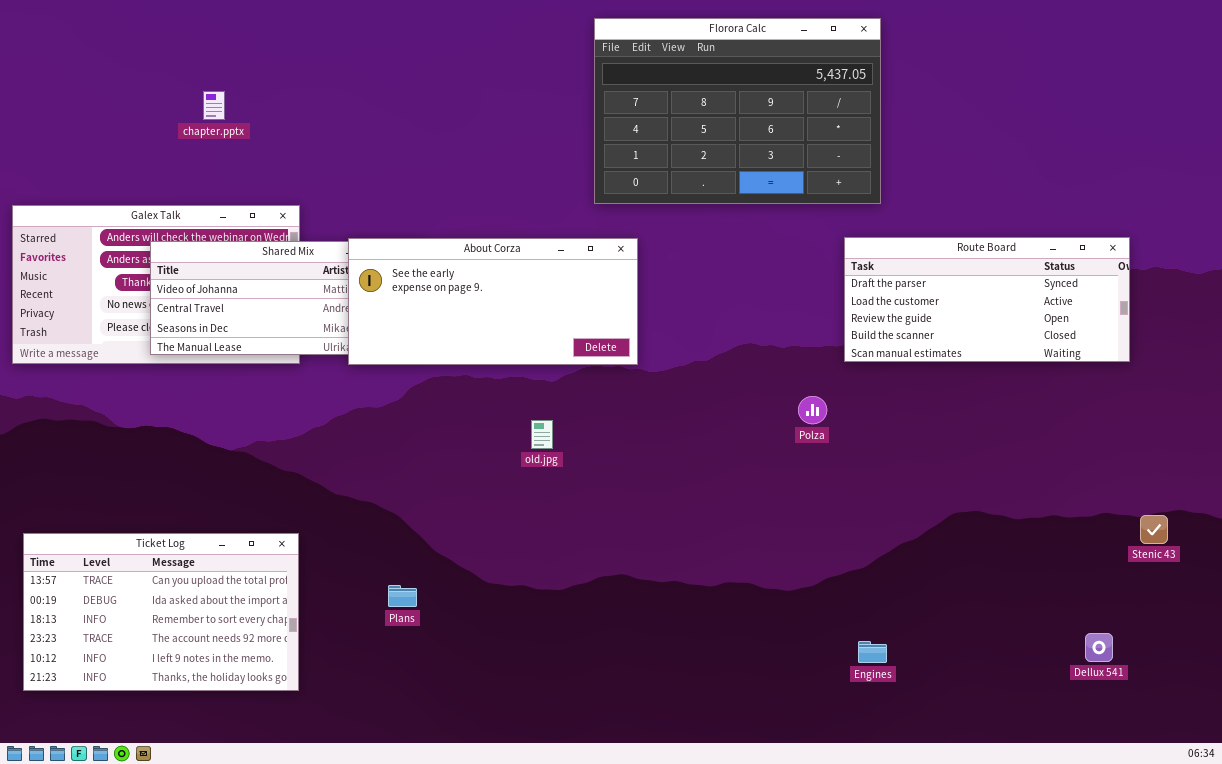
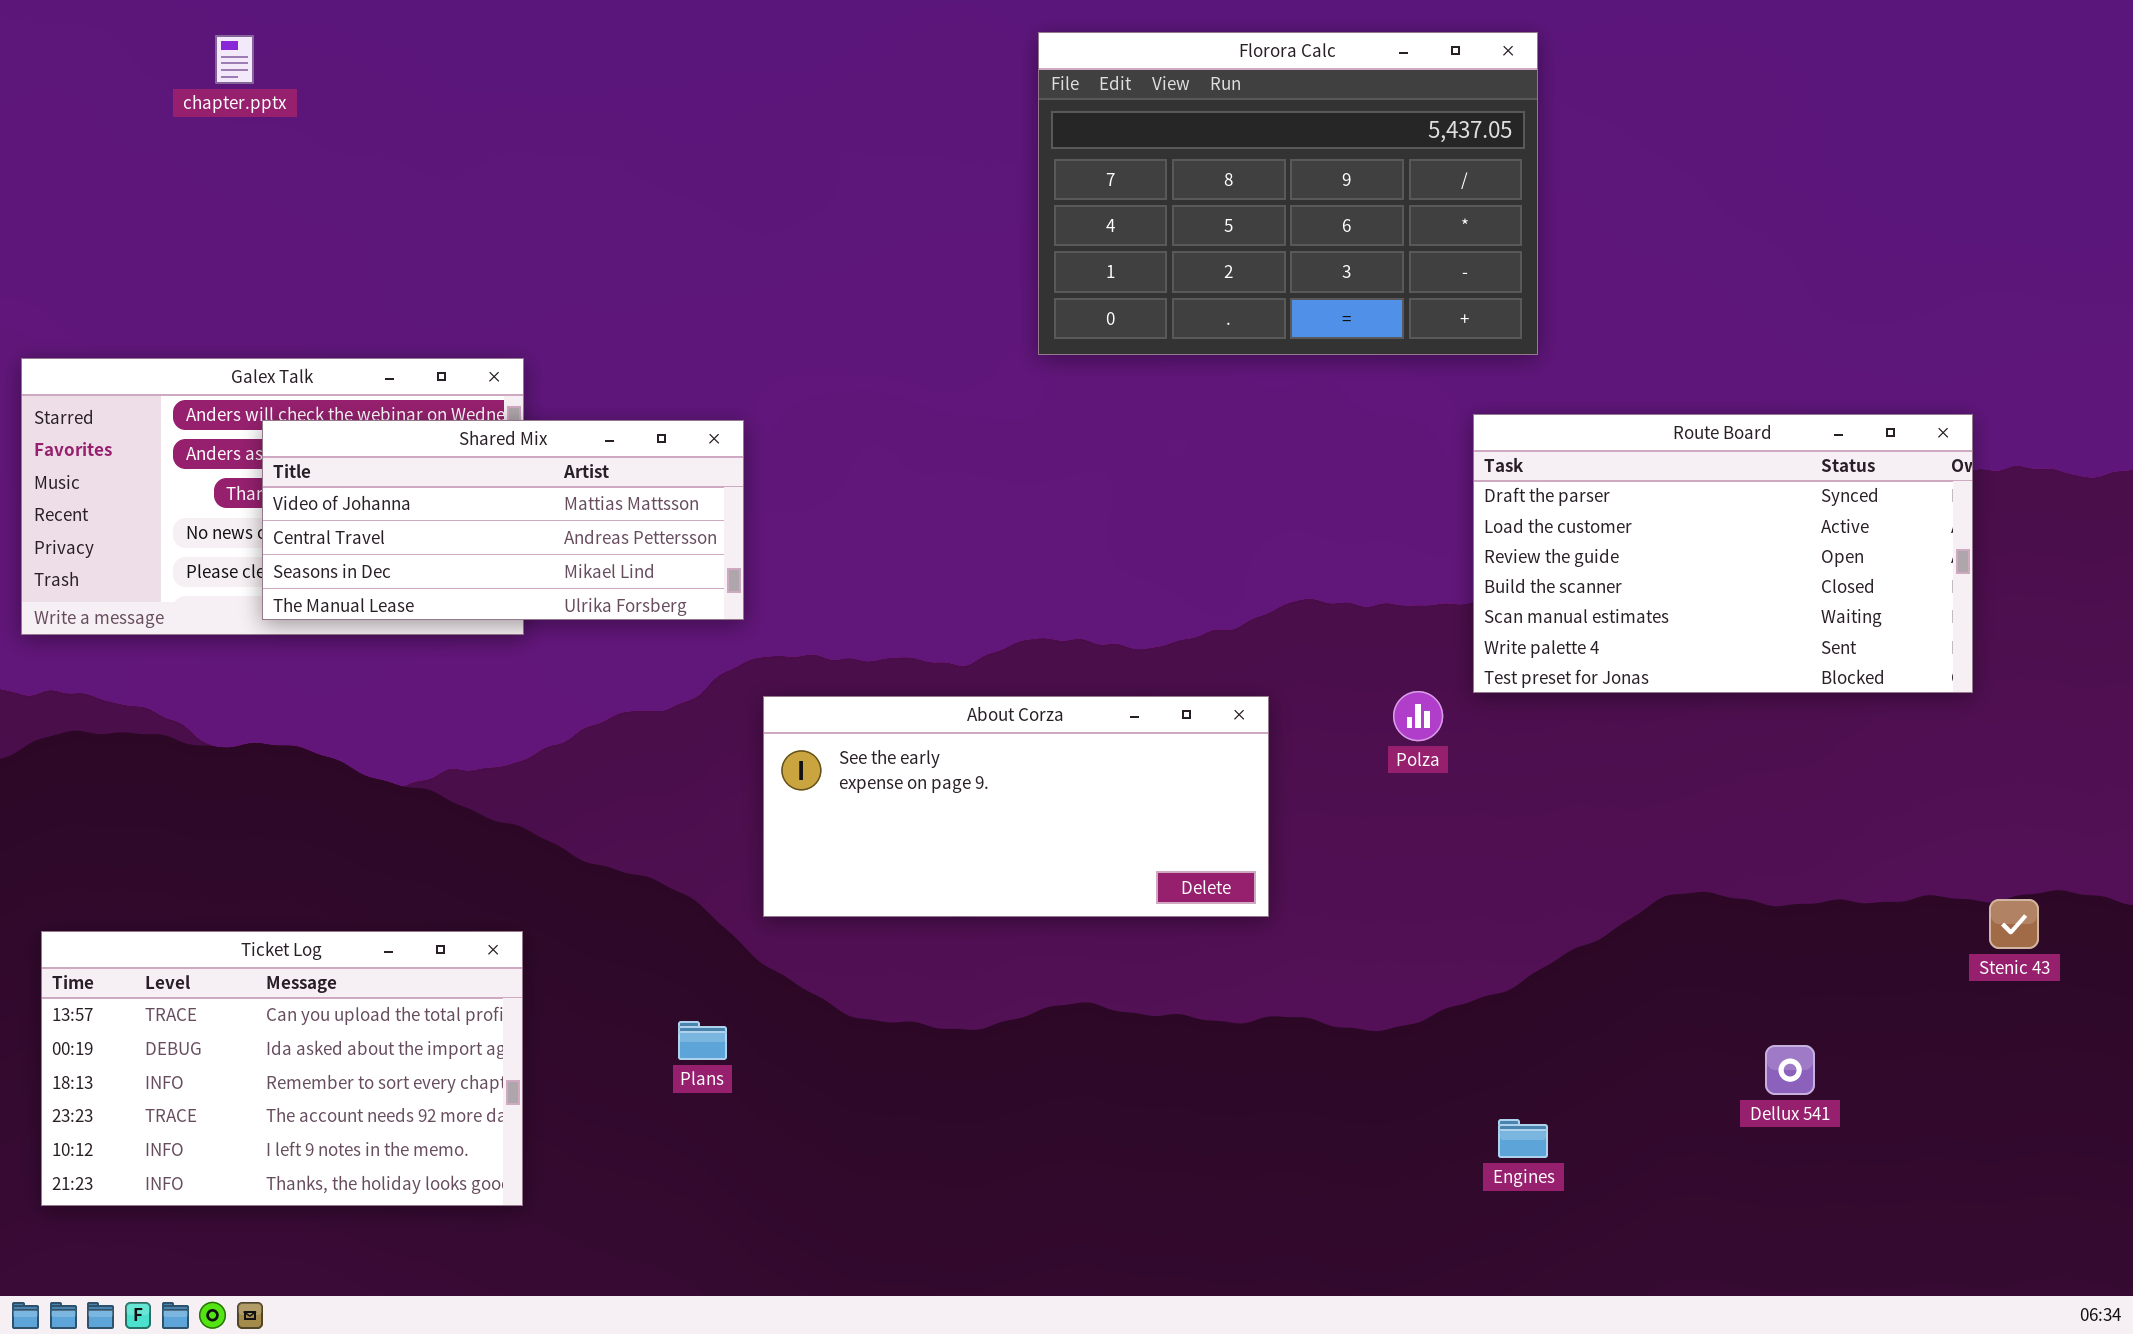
chapter.pptx: [203,91,225,120] -> [215,35,254,84], moved
Route Board: [844,237,1130,362] -> [1473,414,1973,693], resized
About Corza: [348,238,638,365] -> [763,696,1269,917], moved
Dellux 541: [1085,633,1113,662] -> [1765,1045,1815,1095], moved

